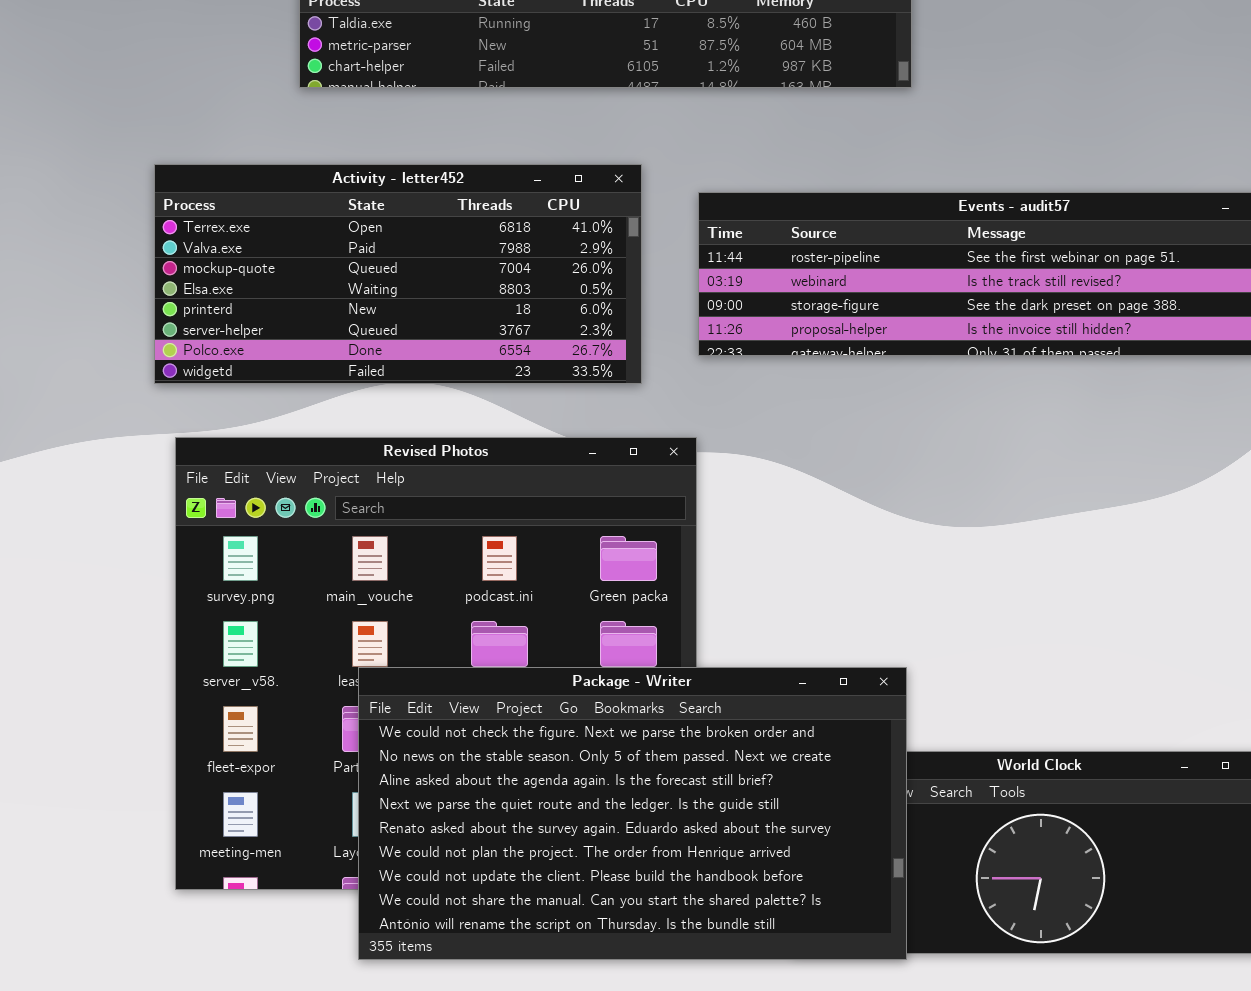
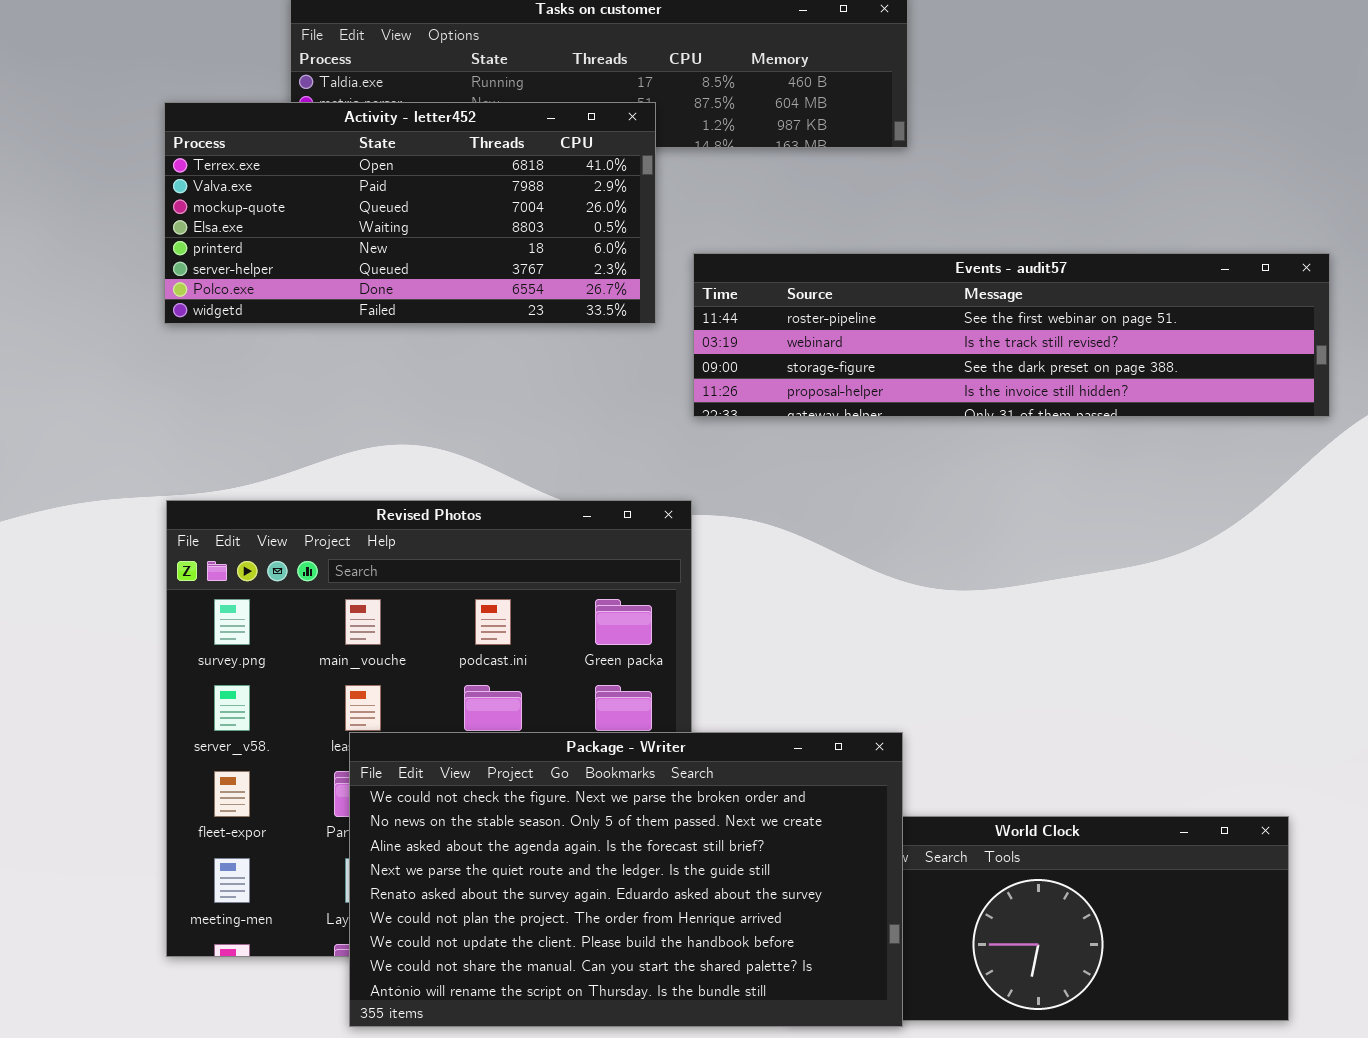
Activity - letter452: [154,164,642,384] -> [164,102,656,324], moved

